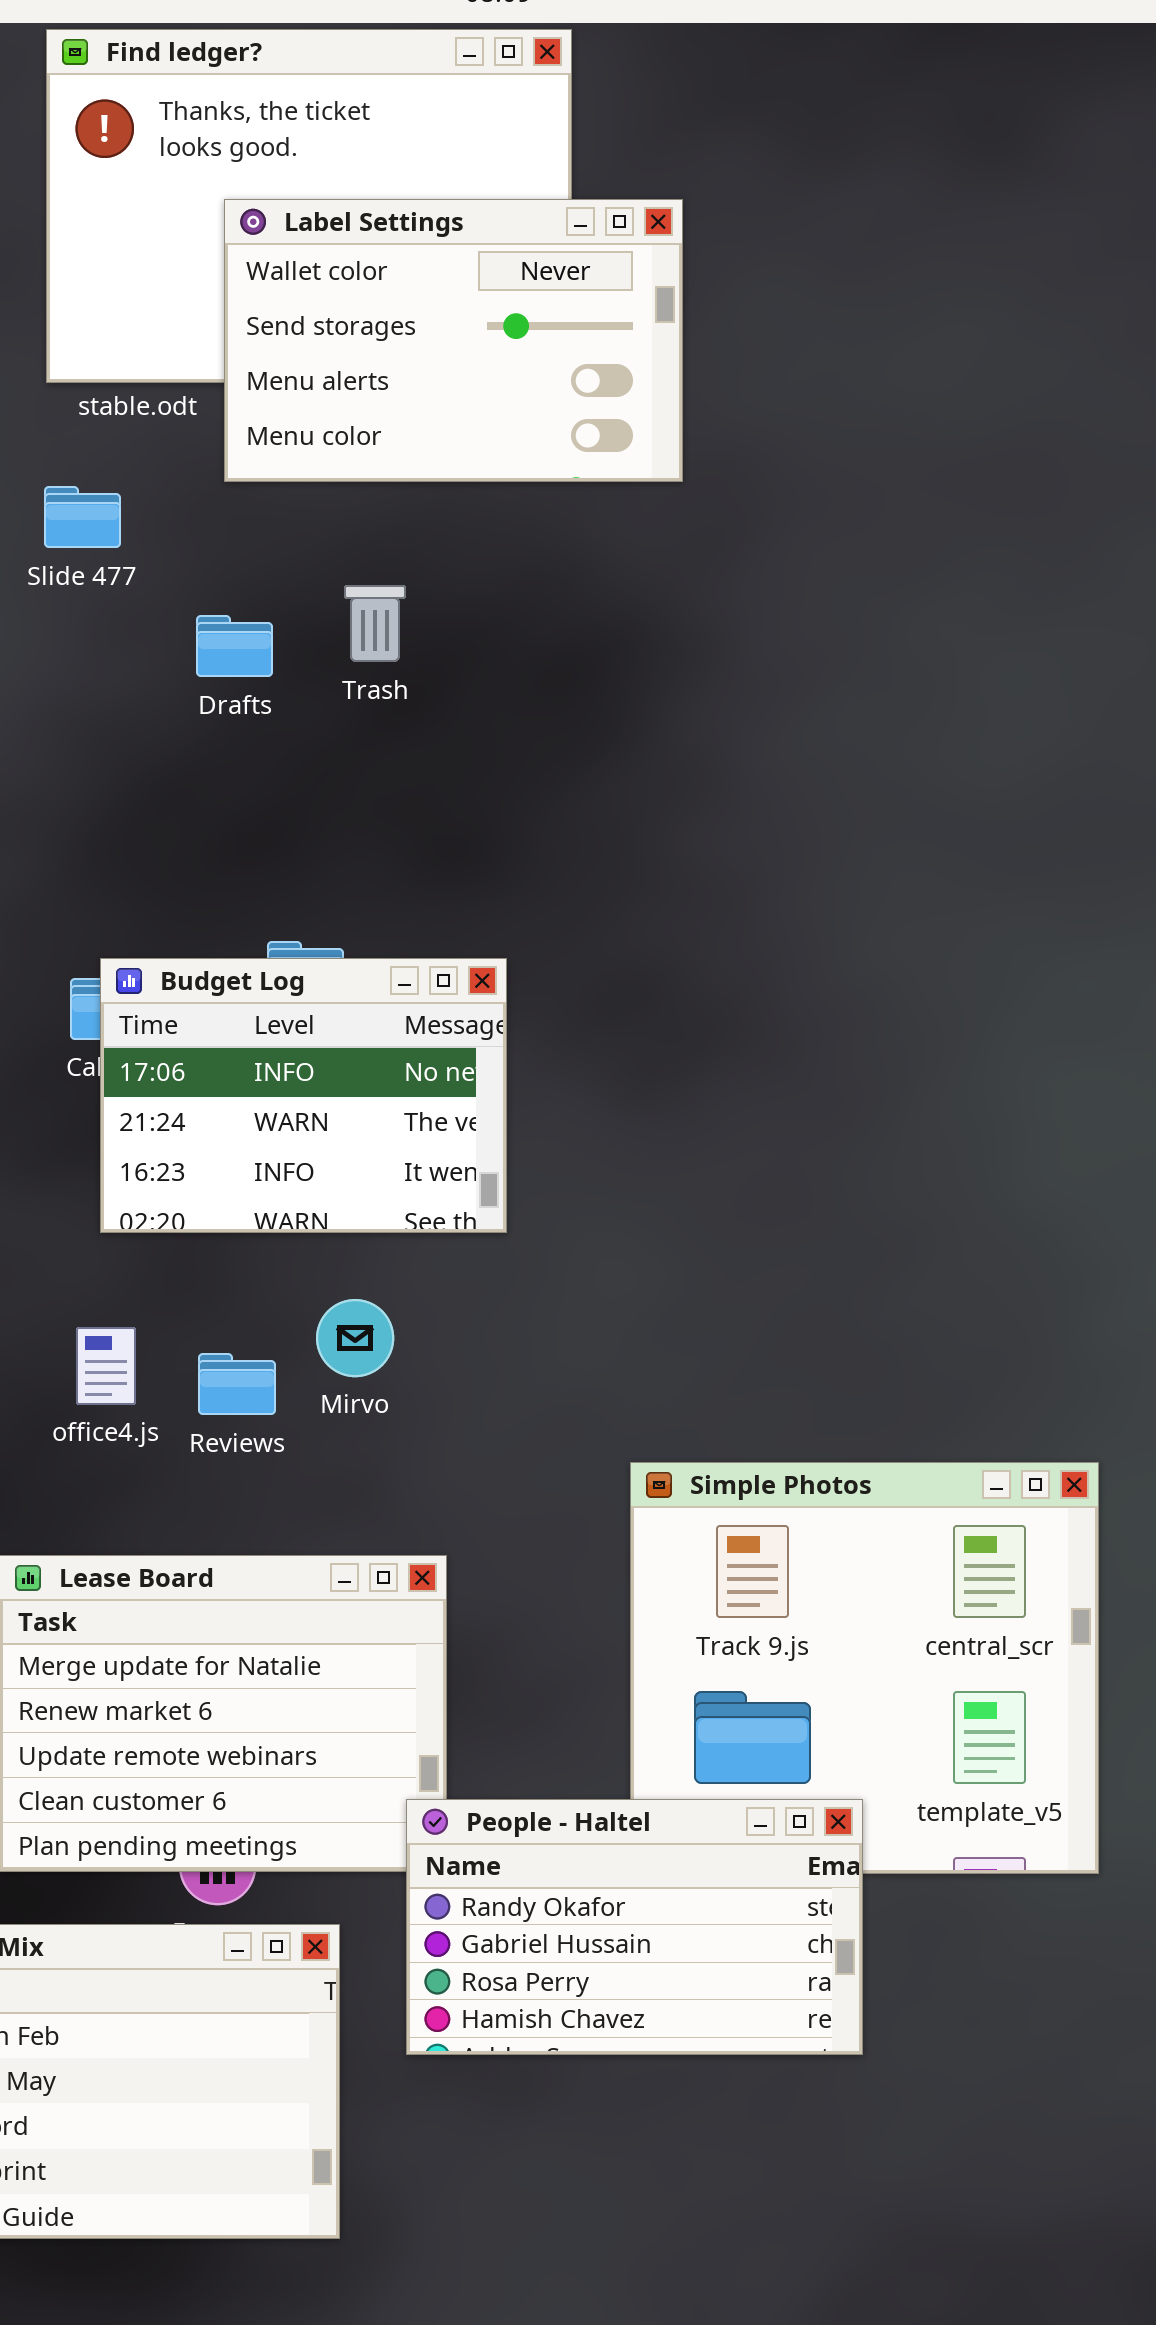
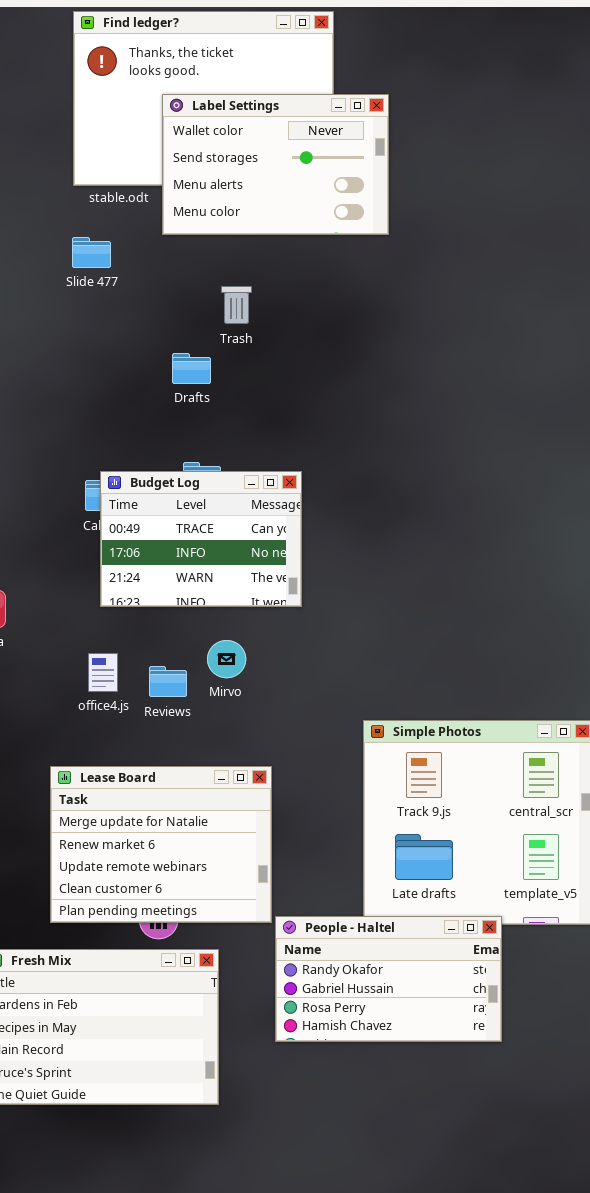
Drafts: [196,615,273,677] -> [172,353,211,384], moved
Budget Log: [100,958,507,1233] -> [100,471,302,607], scrolled up 1 row
People - Haltel: [406,1799,863,2055] -> [275,916,502,1042], moved

